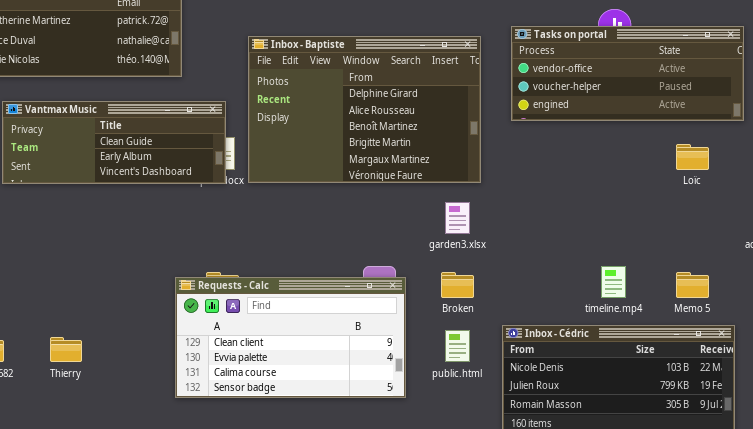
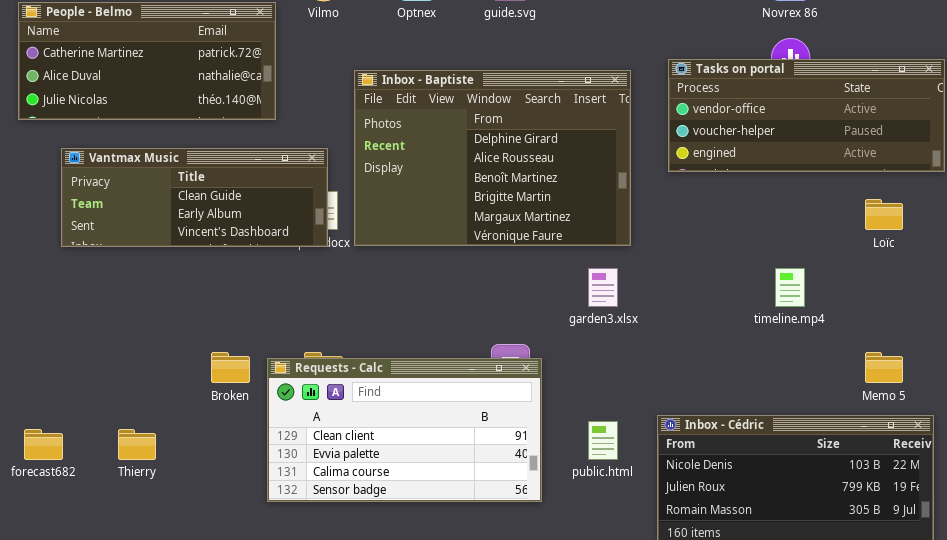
timeline.mp4: [601,266,626,298] -> [775,268,805,307], moved
Broken: [441,272,474,298] -> [211,352,250,383], moved

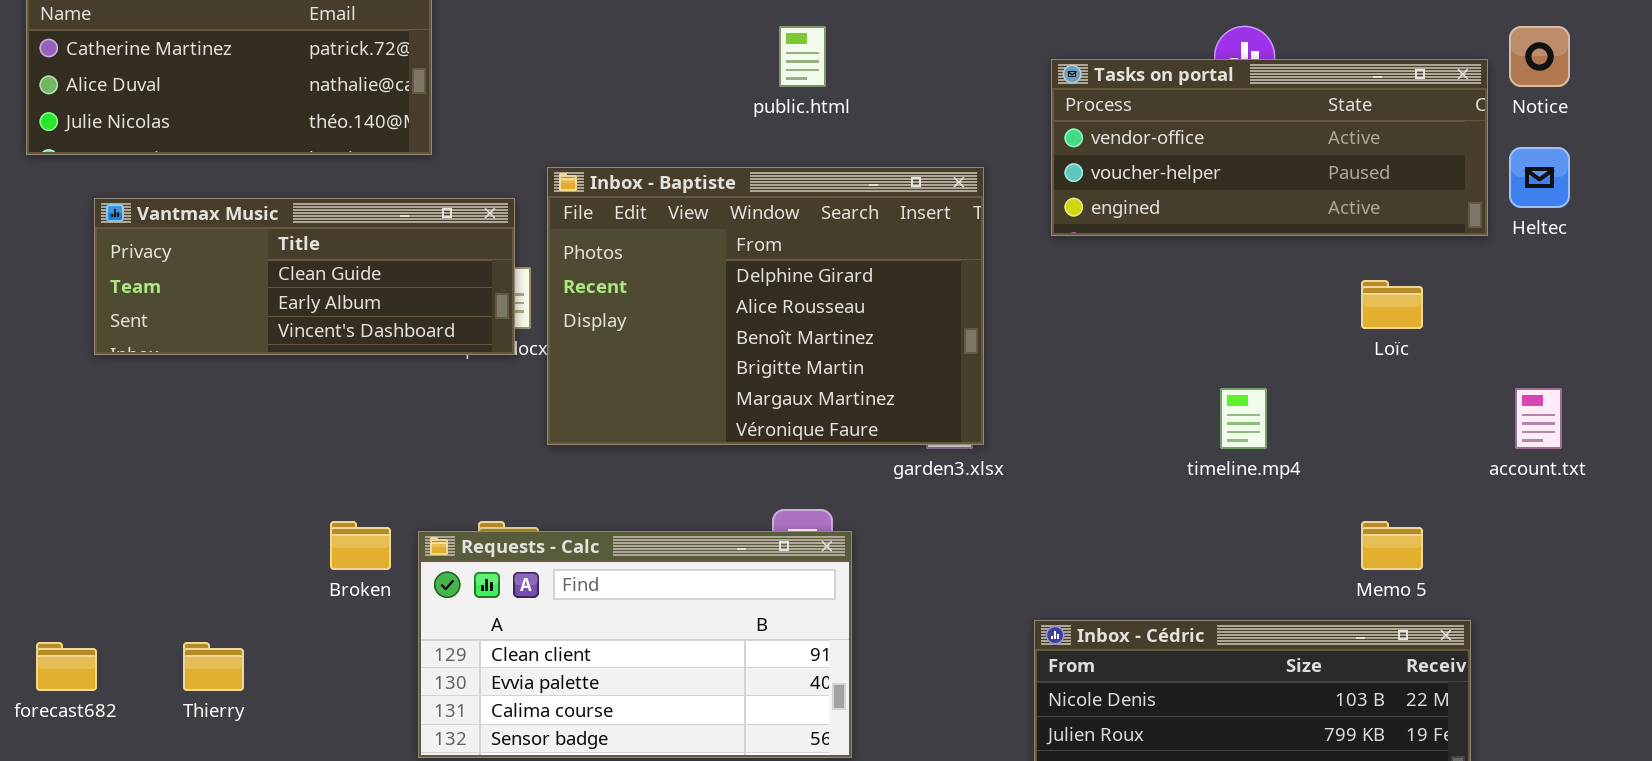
Inbox - Baptiste: [354,70,631,246] -> [547,167,984,445], moved
public.html: [588,421,618,460] -> [779,26,826,87], moved

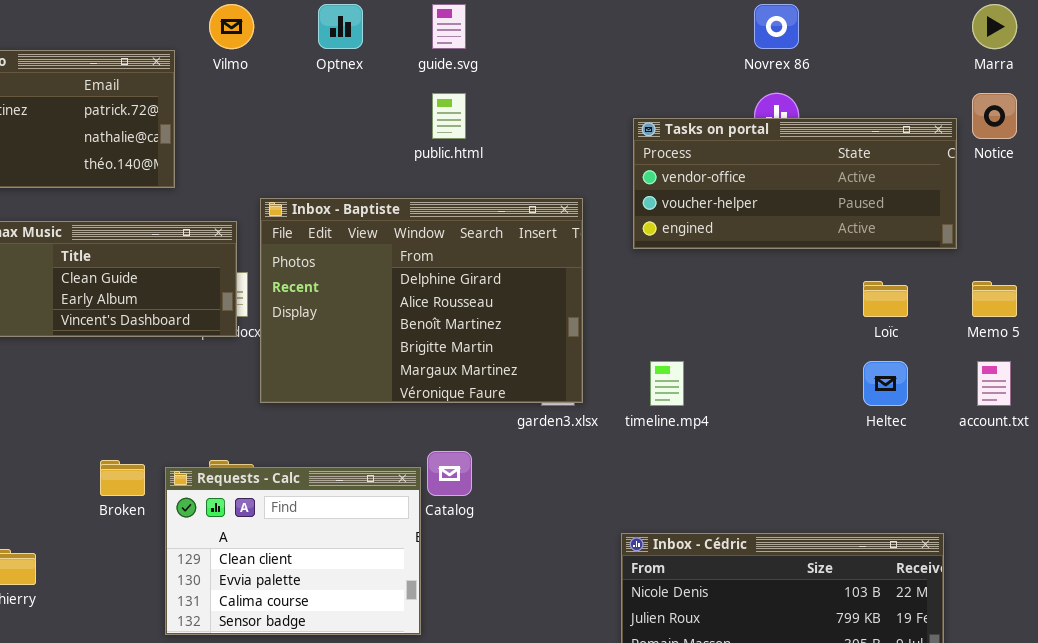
Heltec: [1509,147,1570,208] -> [863,361,908,406], moved
timeline.mp4: [1220,388,1267,449] -> [650,361,684,406], moved
Memo 5: [1361,521,1423,570] -> [972,281,1017,317], moved
Requests - Calc: [418,531,852,758] -> [165,467,421,635], resized

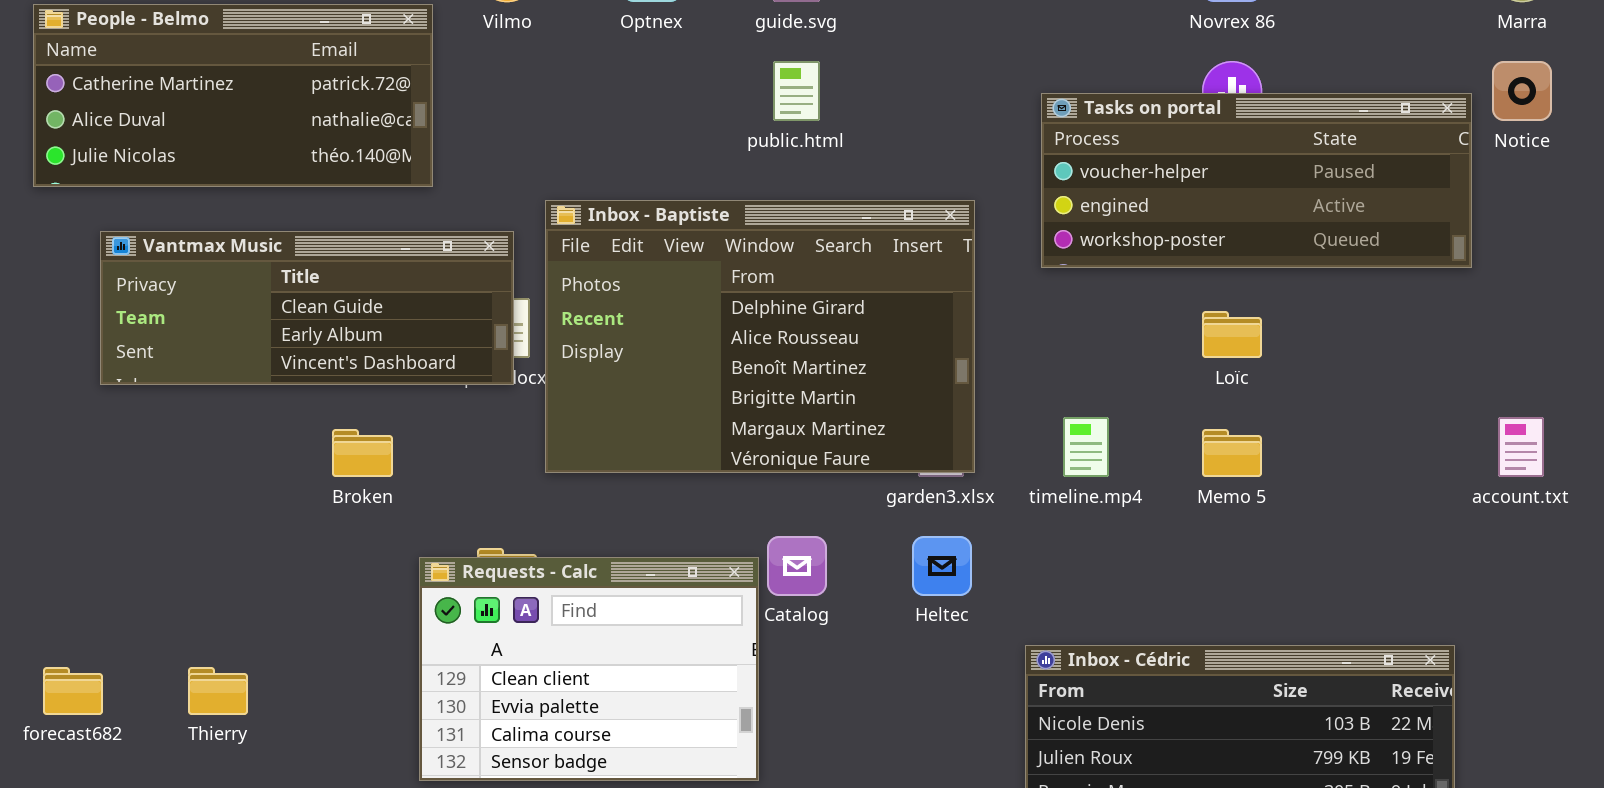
Tasks on portal: [633,118,957,249] -> [1041,93,1472,268], scrolled down 1 row
Loïc: [863,281,908,317] -> [1202,311,1262,358], moved
Memo 5: [972,281,1017,317] -> [1202,429,1262,477], moved
Heltec: [863,361,908,406] -> [912,536,972,596], moved
Broken: [100,460,145,496] -> [332,429,393,477], moved

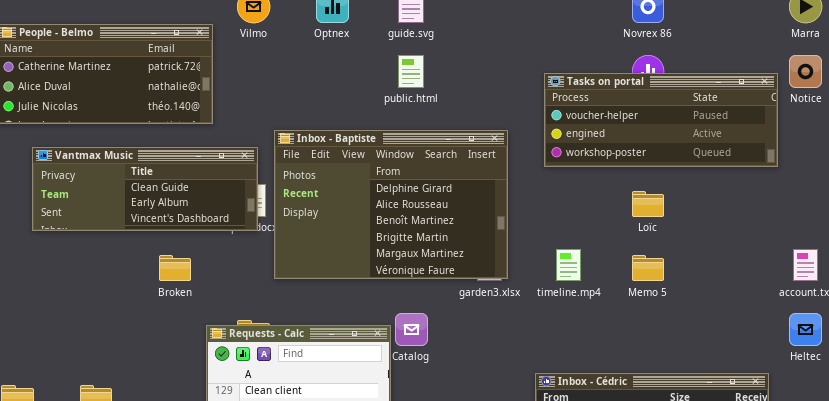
Heltec: [912,536,972,596] -> [789,313,822,346], moved

